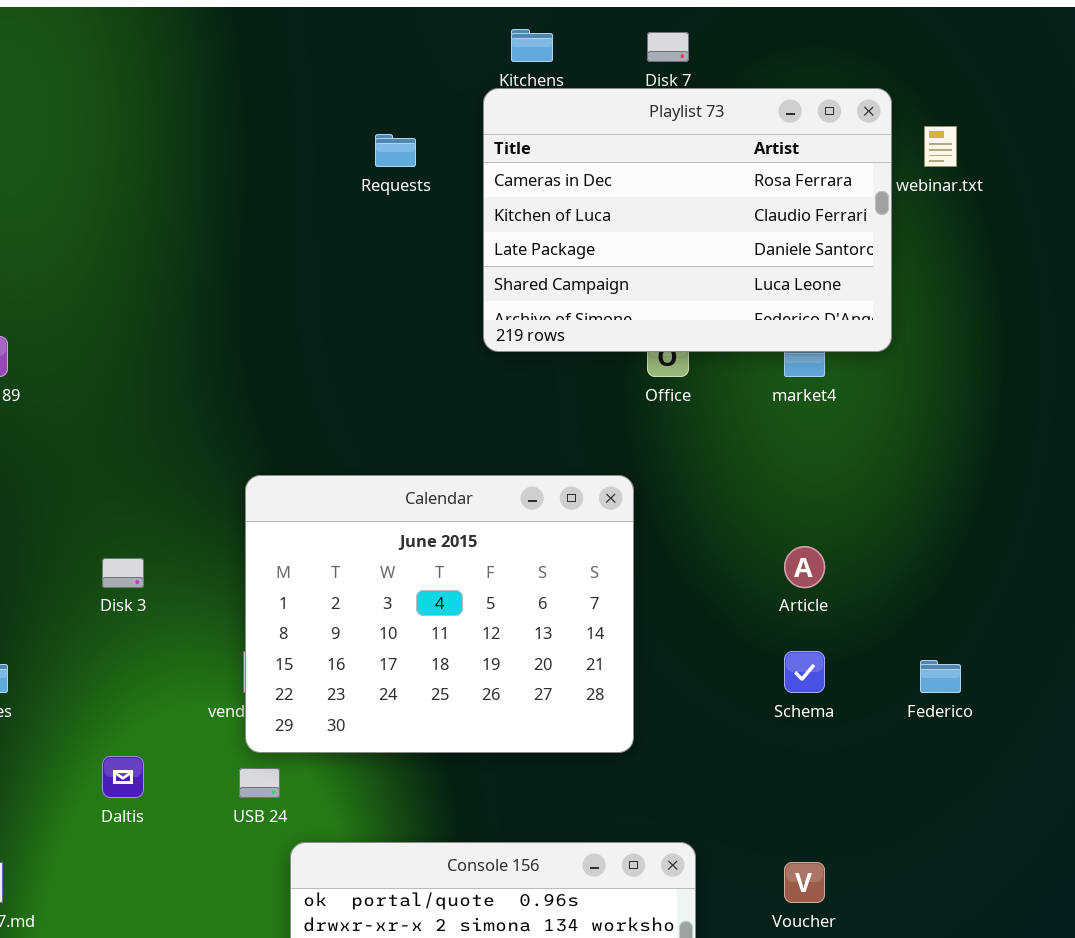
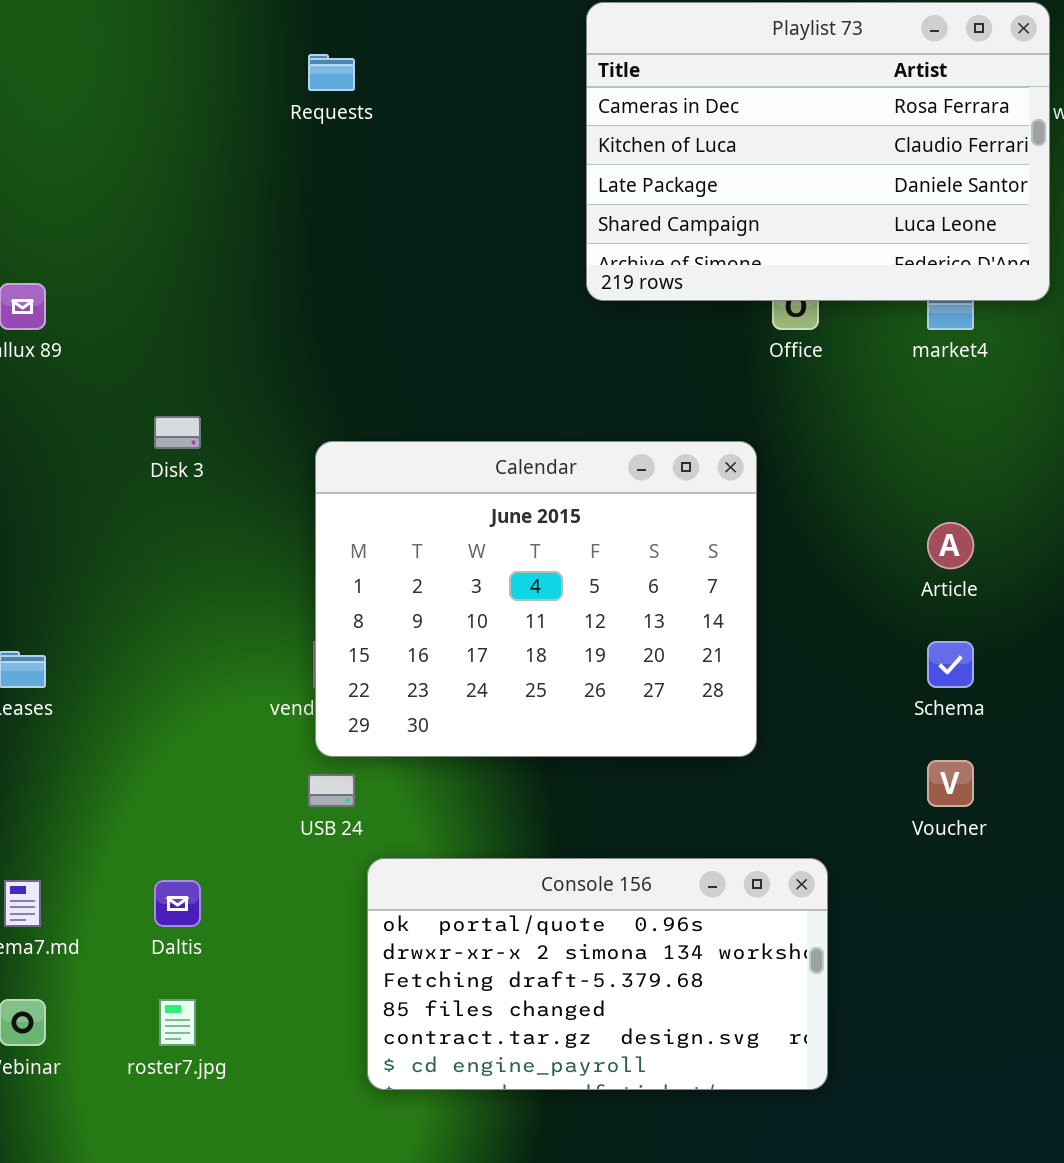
Requests: [375,134,416,167] -> [308,54,355,91], moved
Disk 3: [102,558,144,588] -> [154,416,201,449], moved
Daltis: [102,756,144,798] -> [154,880,201,927], moved
Voucher: [784,862,825,903] -> [927,760,974,807], moved

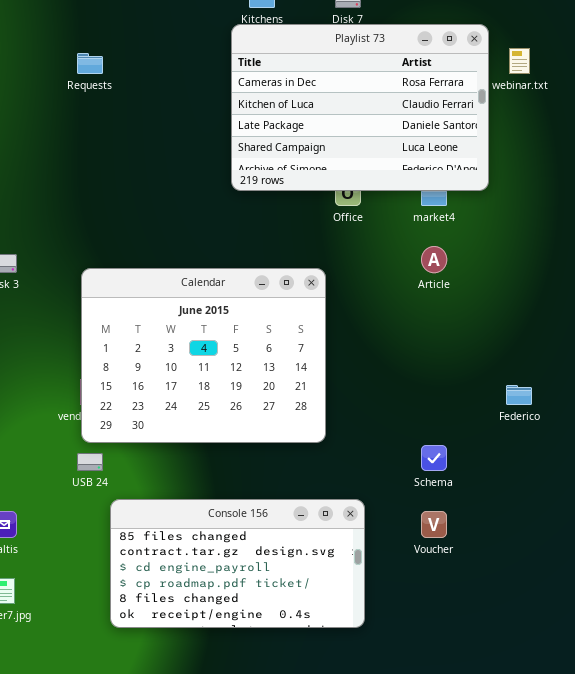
Article: [927,522,974,569] -> [421,246,447,273], moved
Schema: [927,641,974,688] -> [421,445,447,471], moved
Voucher: [927,760,974,807] -> [421,511,447,538], moved
Console 156: [367,858,828,1090] -> [110,499,365,628], scrolled down 3 rows

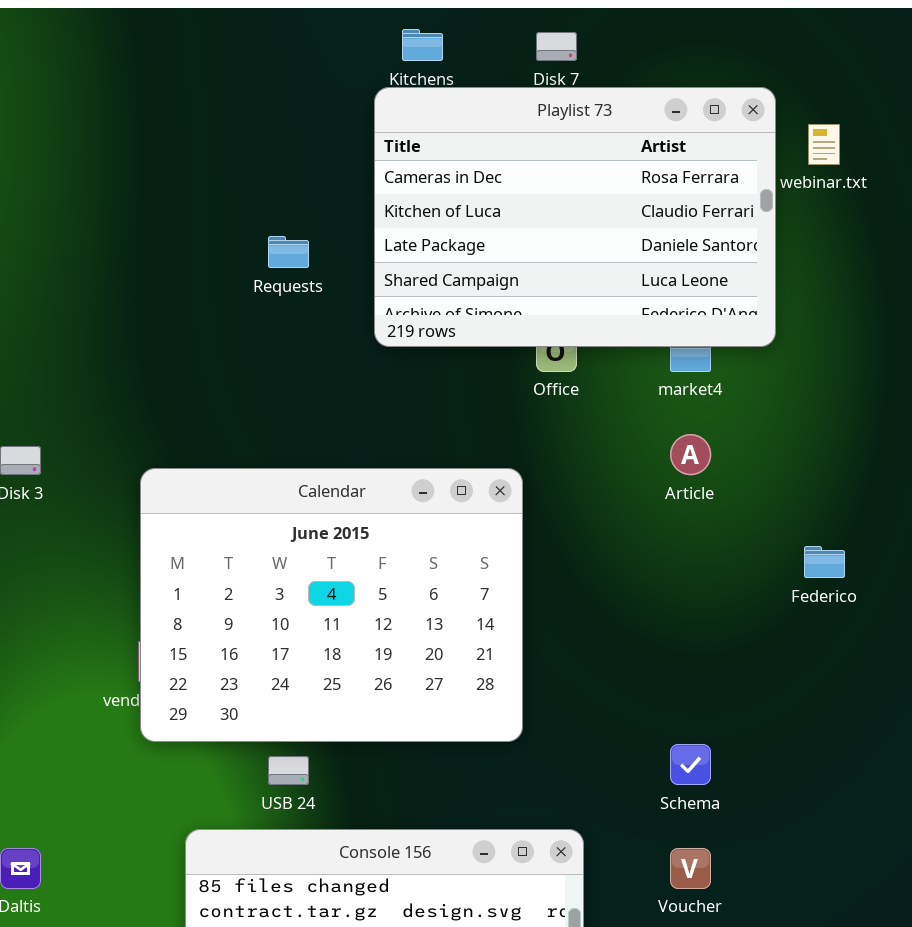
Requests: [77,53,103,74] -> [268,236,309,268], moved
Federico: [506,385,532,405] -> [804,546,845,578], moved
USB 24: [77,453,103,471] -> [268,756,309,785], moved

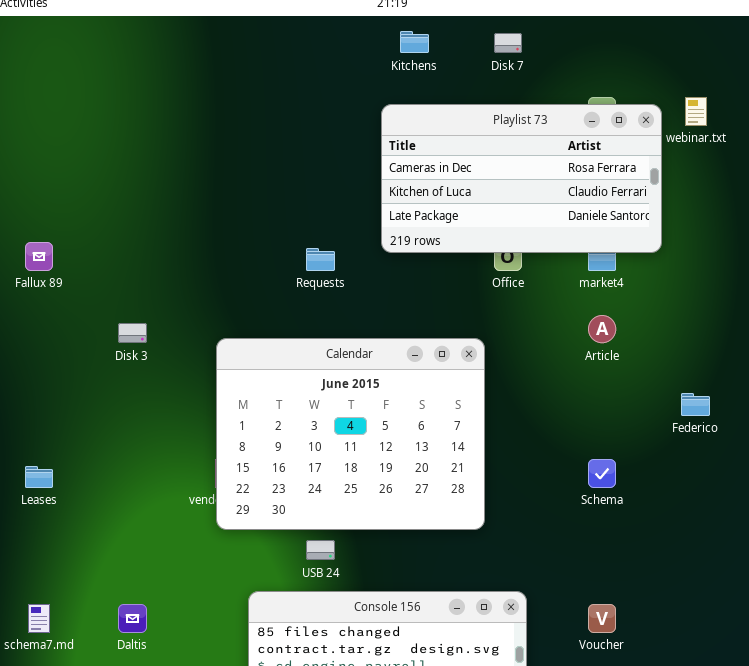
Playlist 73: [374,87,776,347] -> [381,104,662,253], resized
Requests: [268,236,309,268] -> [306,248,335,271], moved
Schema: [670,744,711,785] -> [588,459,616,488], moved

